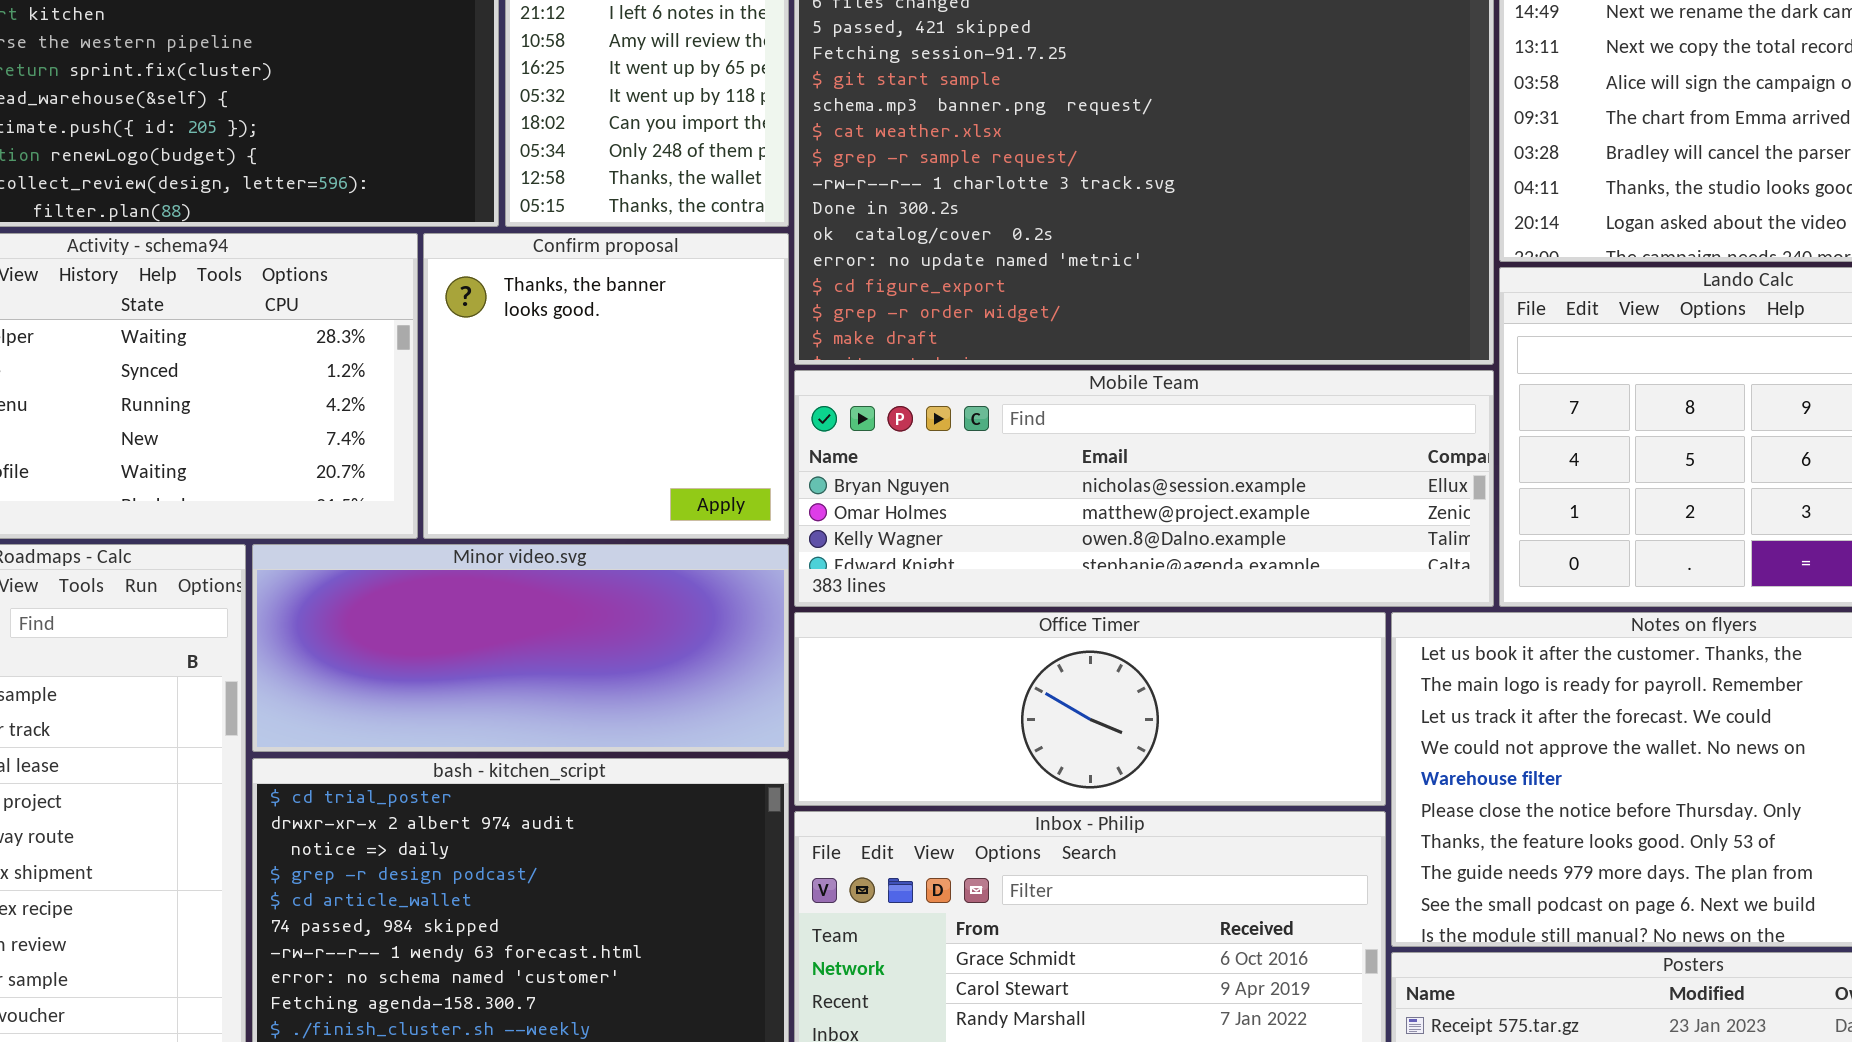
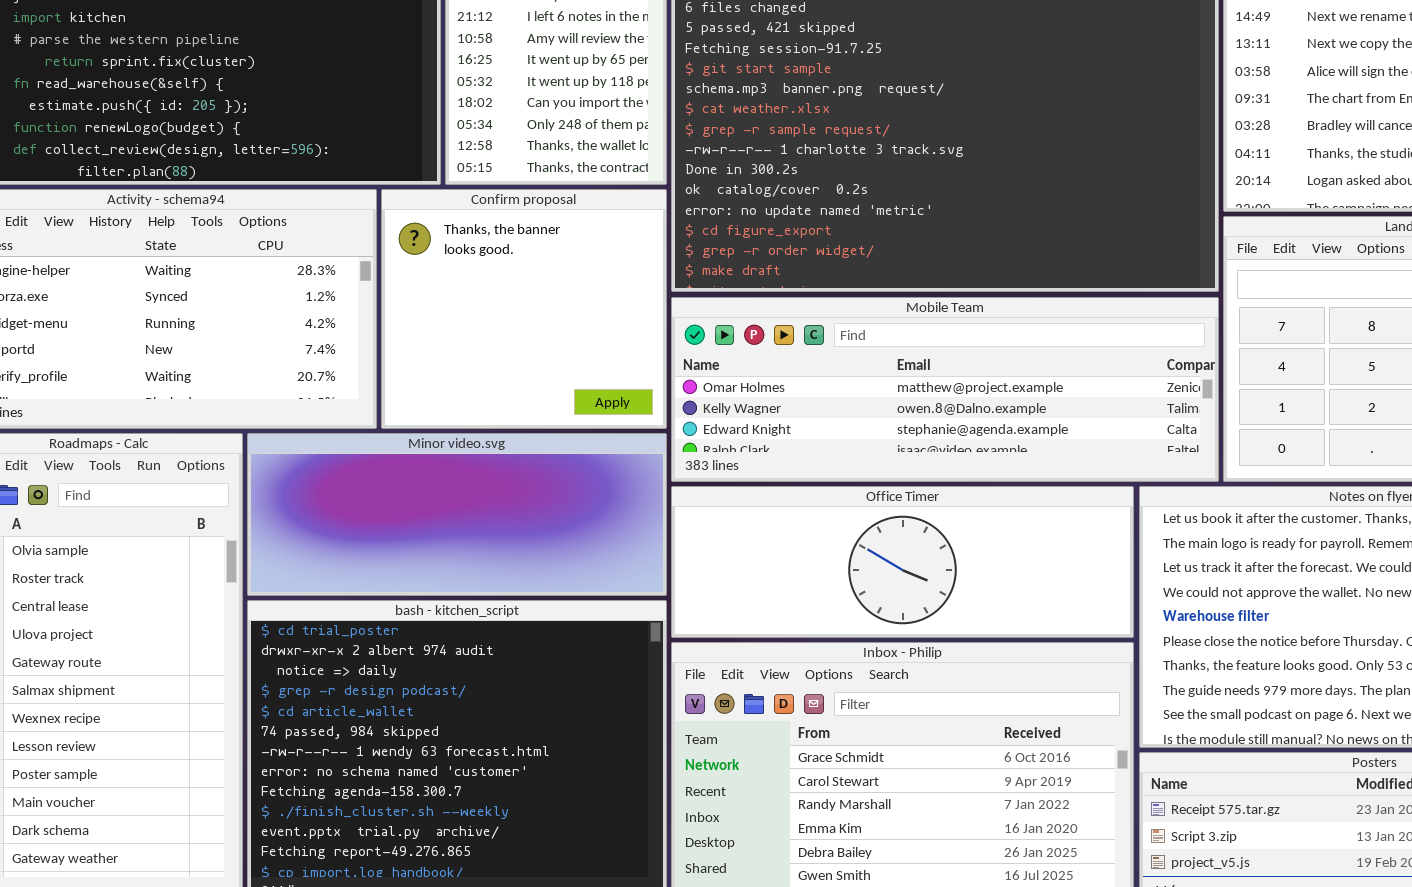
Mobile Team: [794,370,1494,607] -> [671,297,1219,482], scrolled down 1 row

